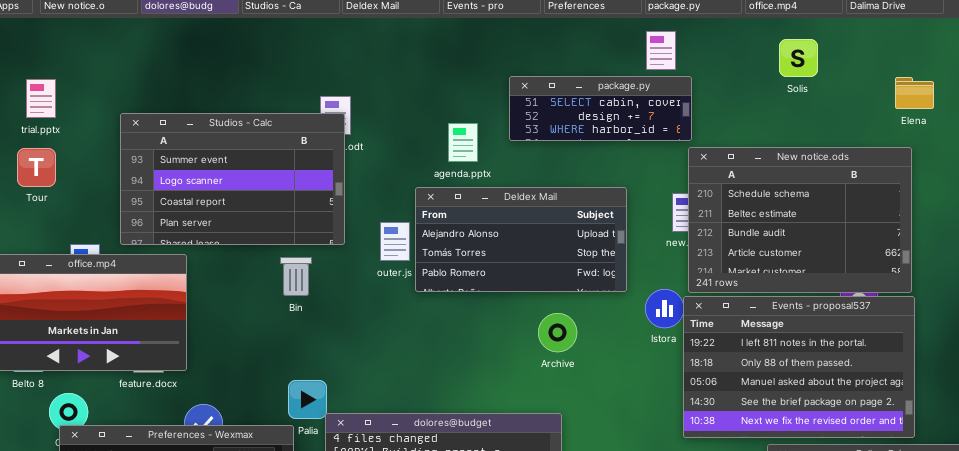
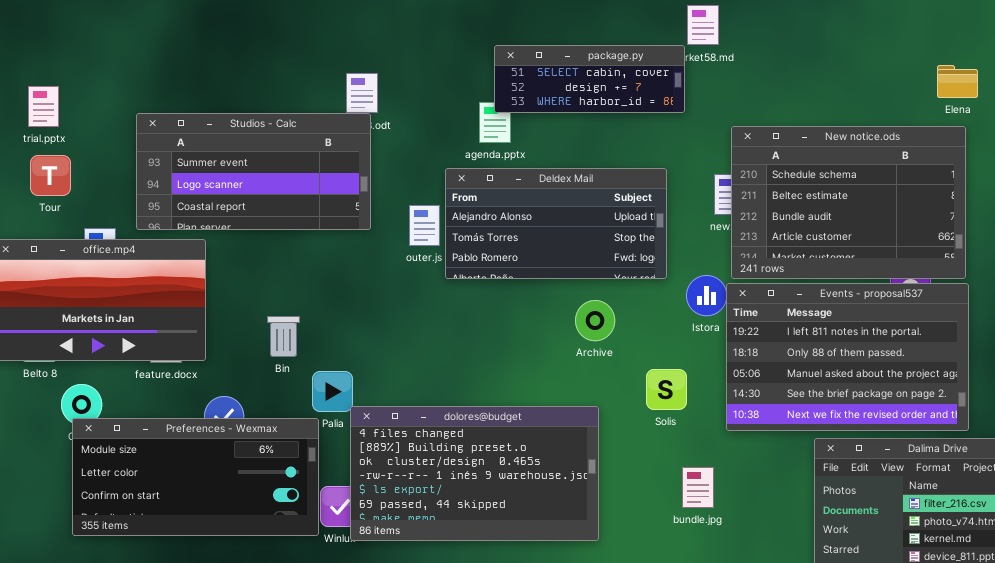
Solis: [779,39,818,77] -> [646,369,687,410], moved
package.py: [509,76,692,141] -> [494,45,685,113], moved
Elena: [895,77,934,109] -> [937,65,978,98], moved
trial.pptx: [26,79,56,118] -> [28,86,59,127], moved
Studios - Calc: [120,113,345,245] -> [136,113,371,230], resized
Tour: [17,148,56,187] -> [30,155,71,196], moved
Bin: [280,257,312,296] -> [267,316,300,357], moved

